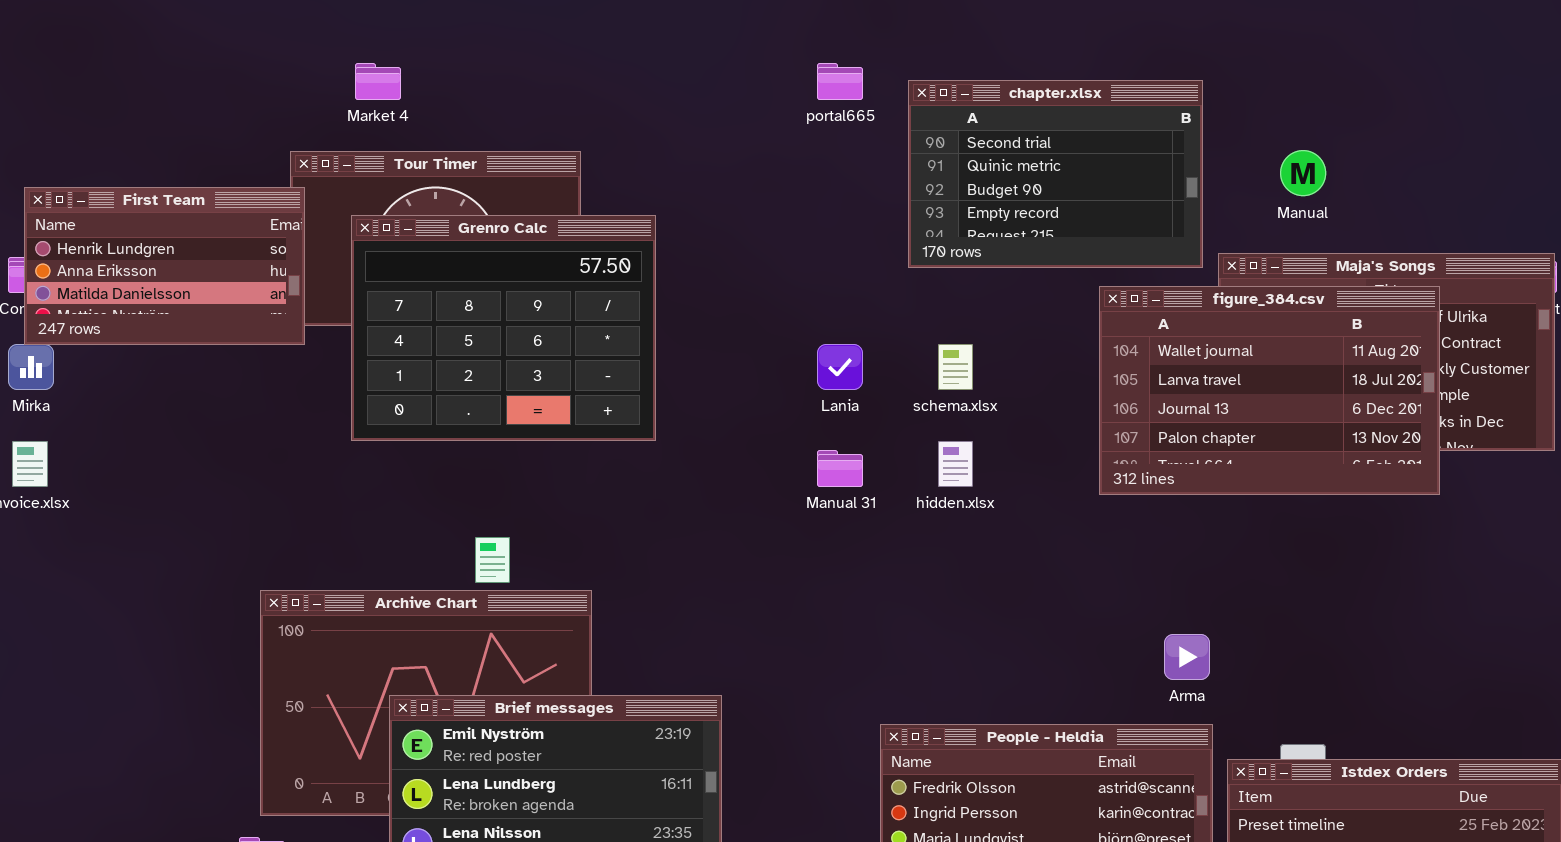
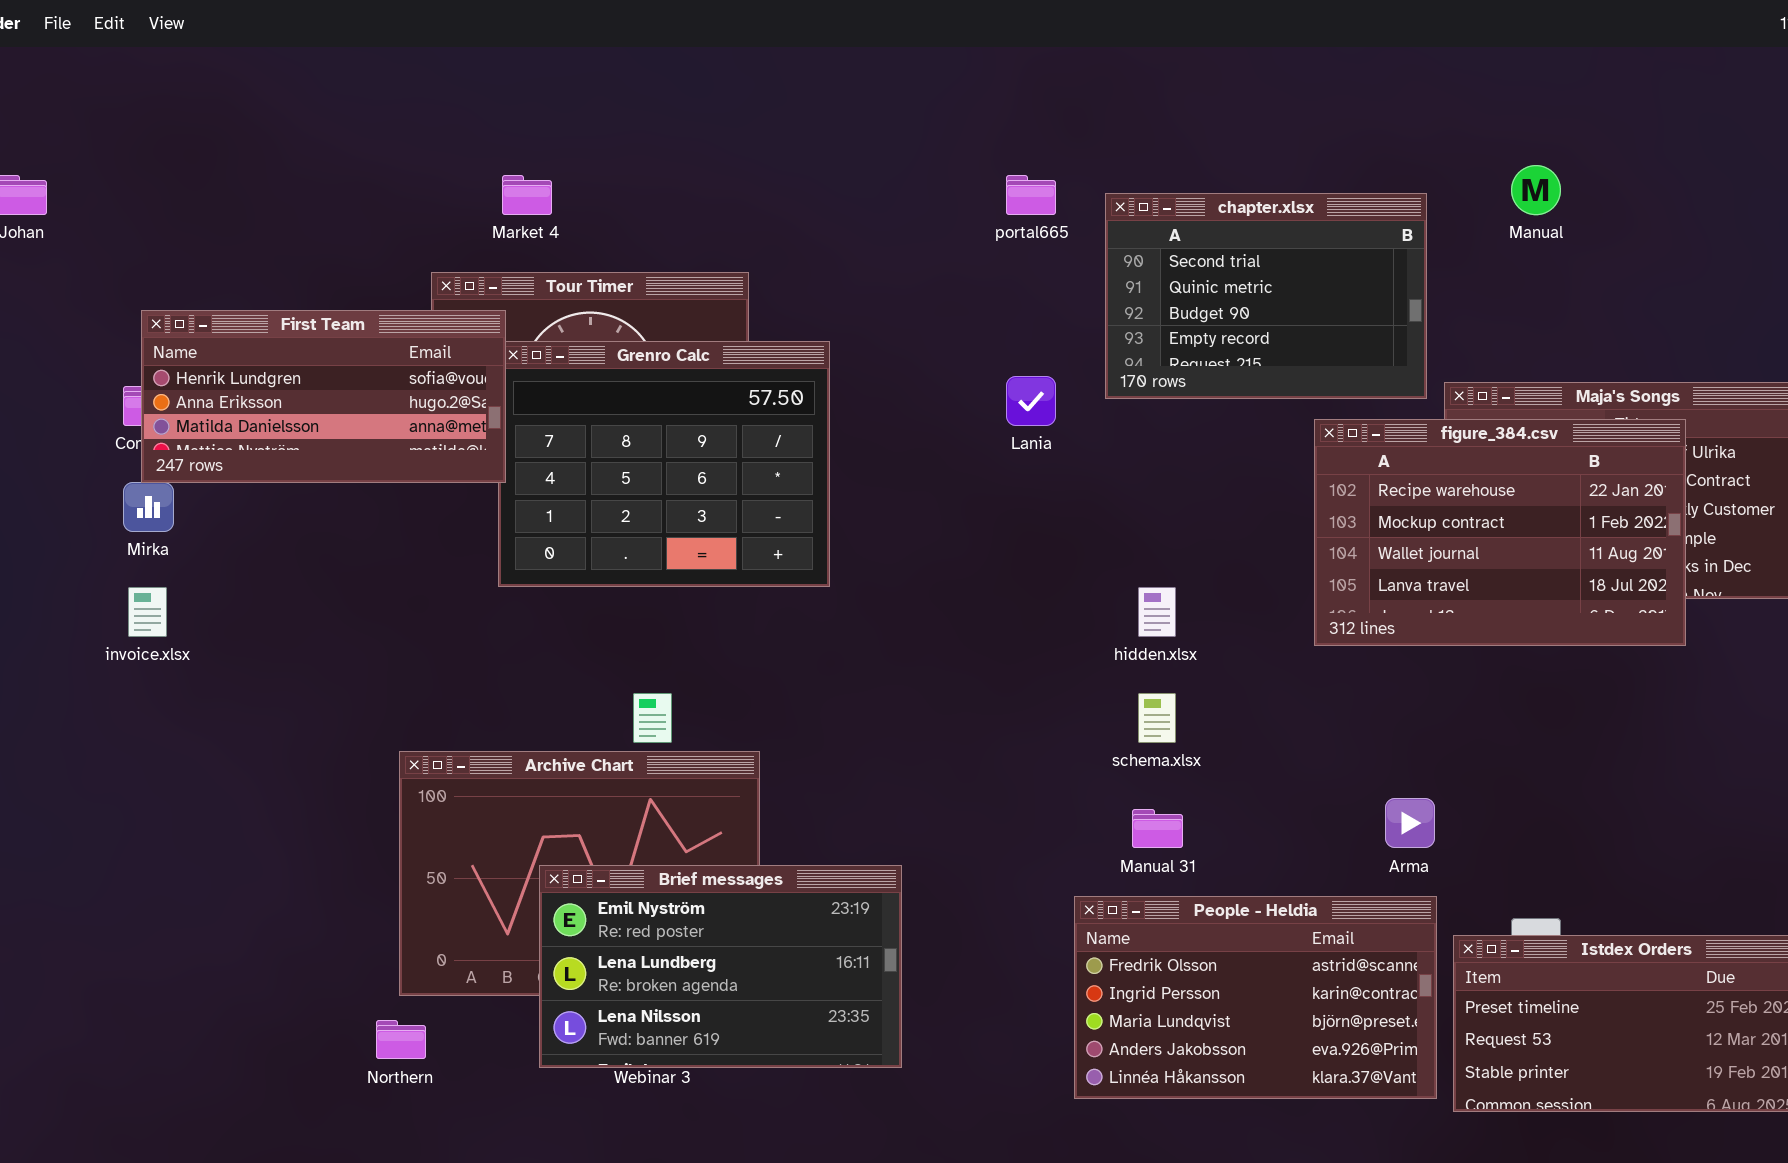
Manual: [1280,150,1326,196] -> [1511,165,1561,215], moved
First Team: [24,187,305,345] -> [141,310,506,483], resized
figure_384.csv: [1099,286,1440,495] -> [1314,419,1686,646], scrolled up 2 rows
Lania: [817,344,863,390] -> [1006,376,1056,426], moved
schema.xlsx: [938,344,973,390] -> [1138,693,1176,743], moved
Manual 31: [817,450,863,487] -> [1132,809,1183,848], moved

